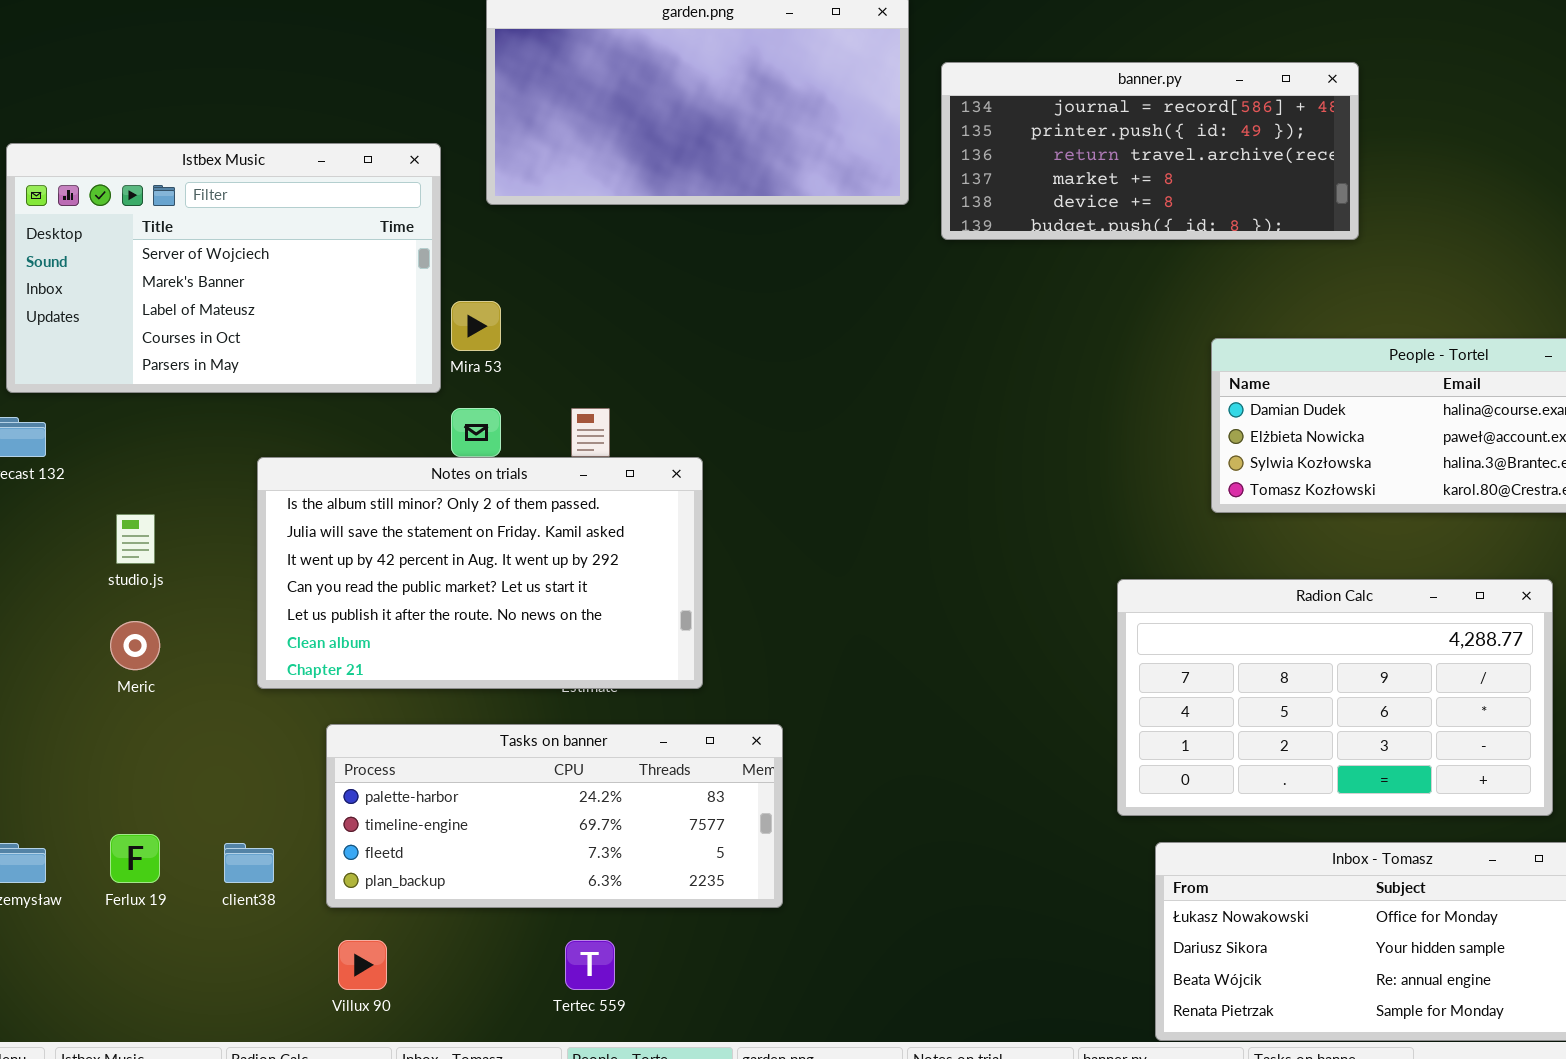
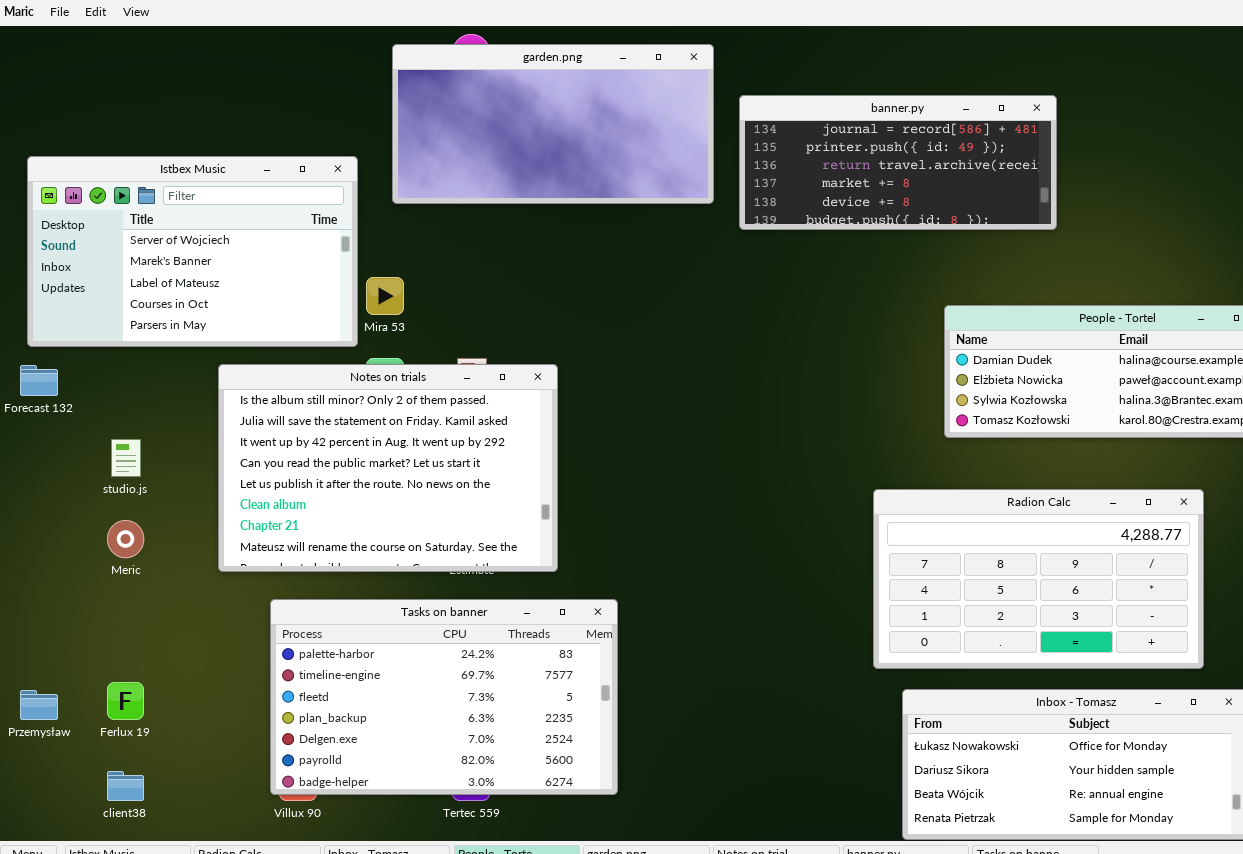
Notes on trials: [257,457,703,689] -> [218,364,558,572], resized
Tasks on banner: [326,724,783,908] -> [270,599,618,795], resized
client38: [224,843,274,883] -> [107,771,144,801], moved

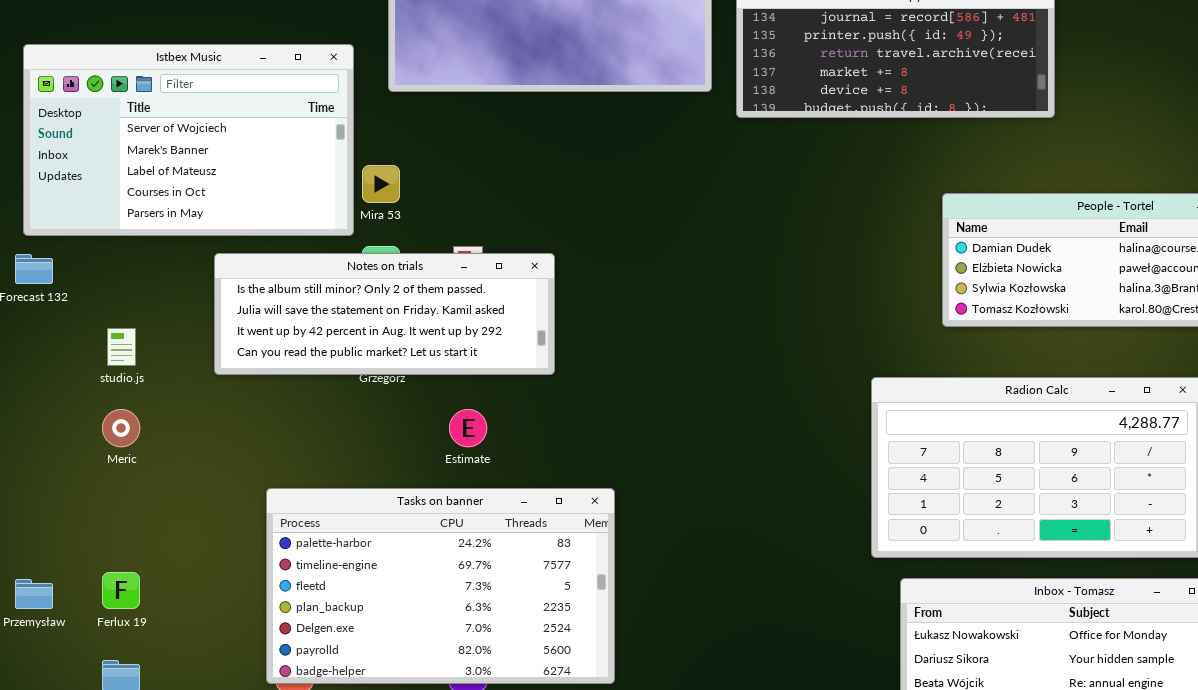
Notes on trials: [218,364,558,572] -> [214,253,555,375], resized

